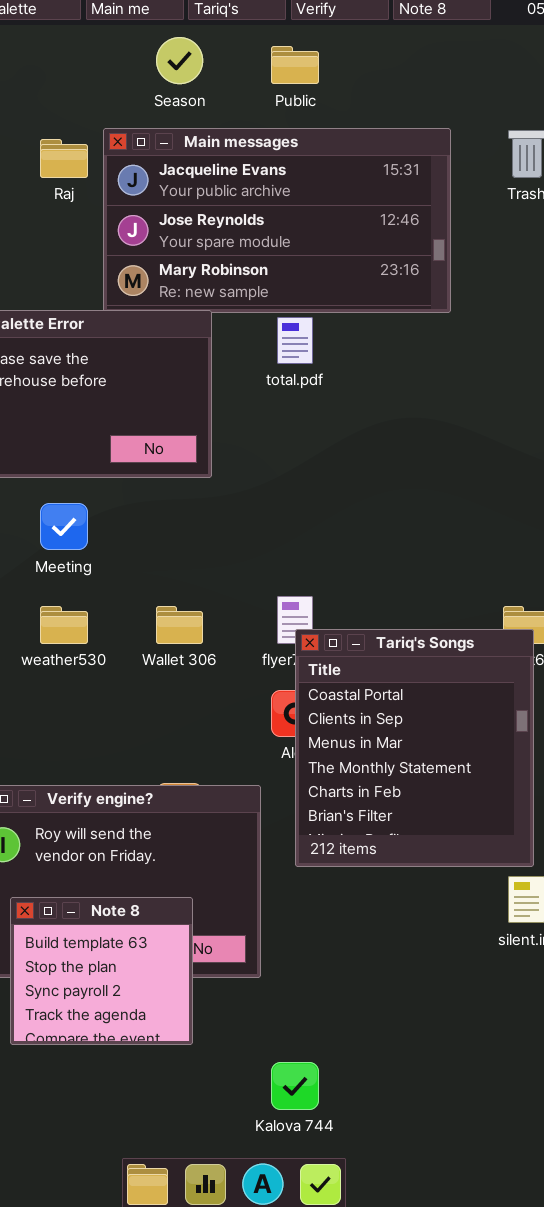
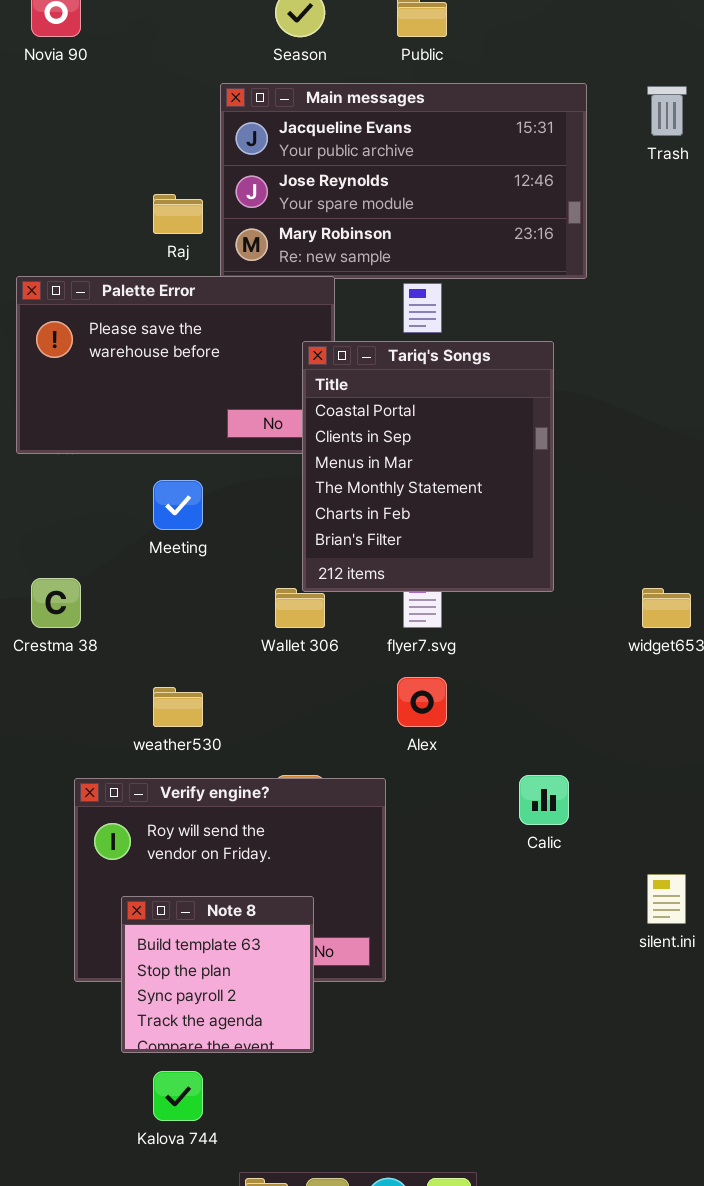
Raj: [40,139,88,178] -> [153,194,203,234], moved
weather530: [40,606,88,644] -> [153,687,203,727], moved
Tariq's Songs: [295,629,534,867] -> [302,341,554,592], moved
Kalova 744: [271,1062,319,1110] -> [153,1071,203,1121], moved

